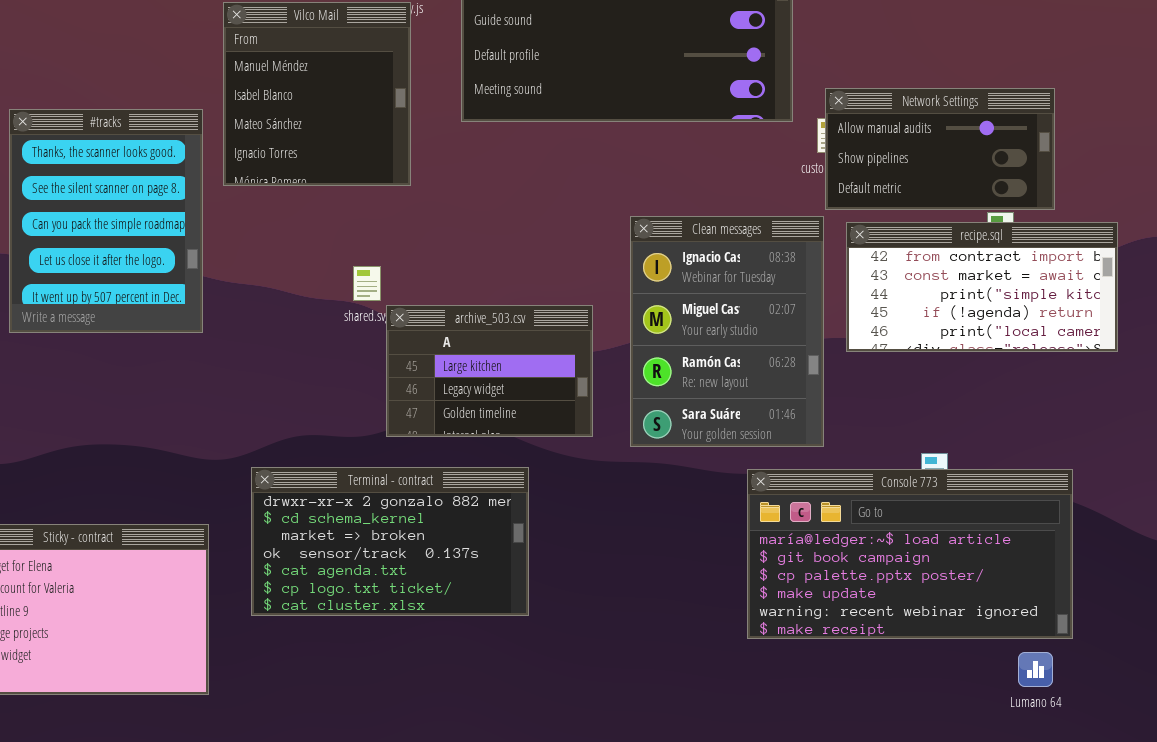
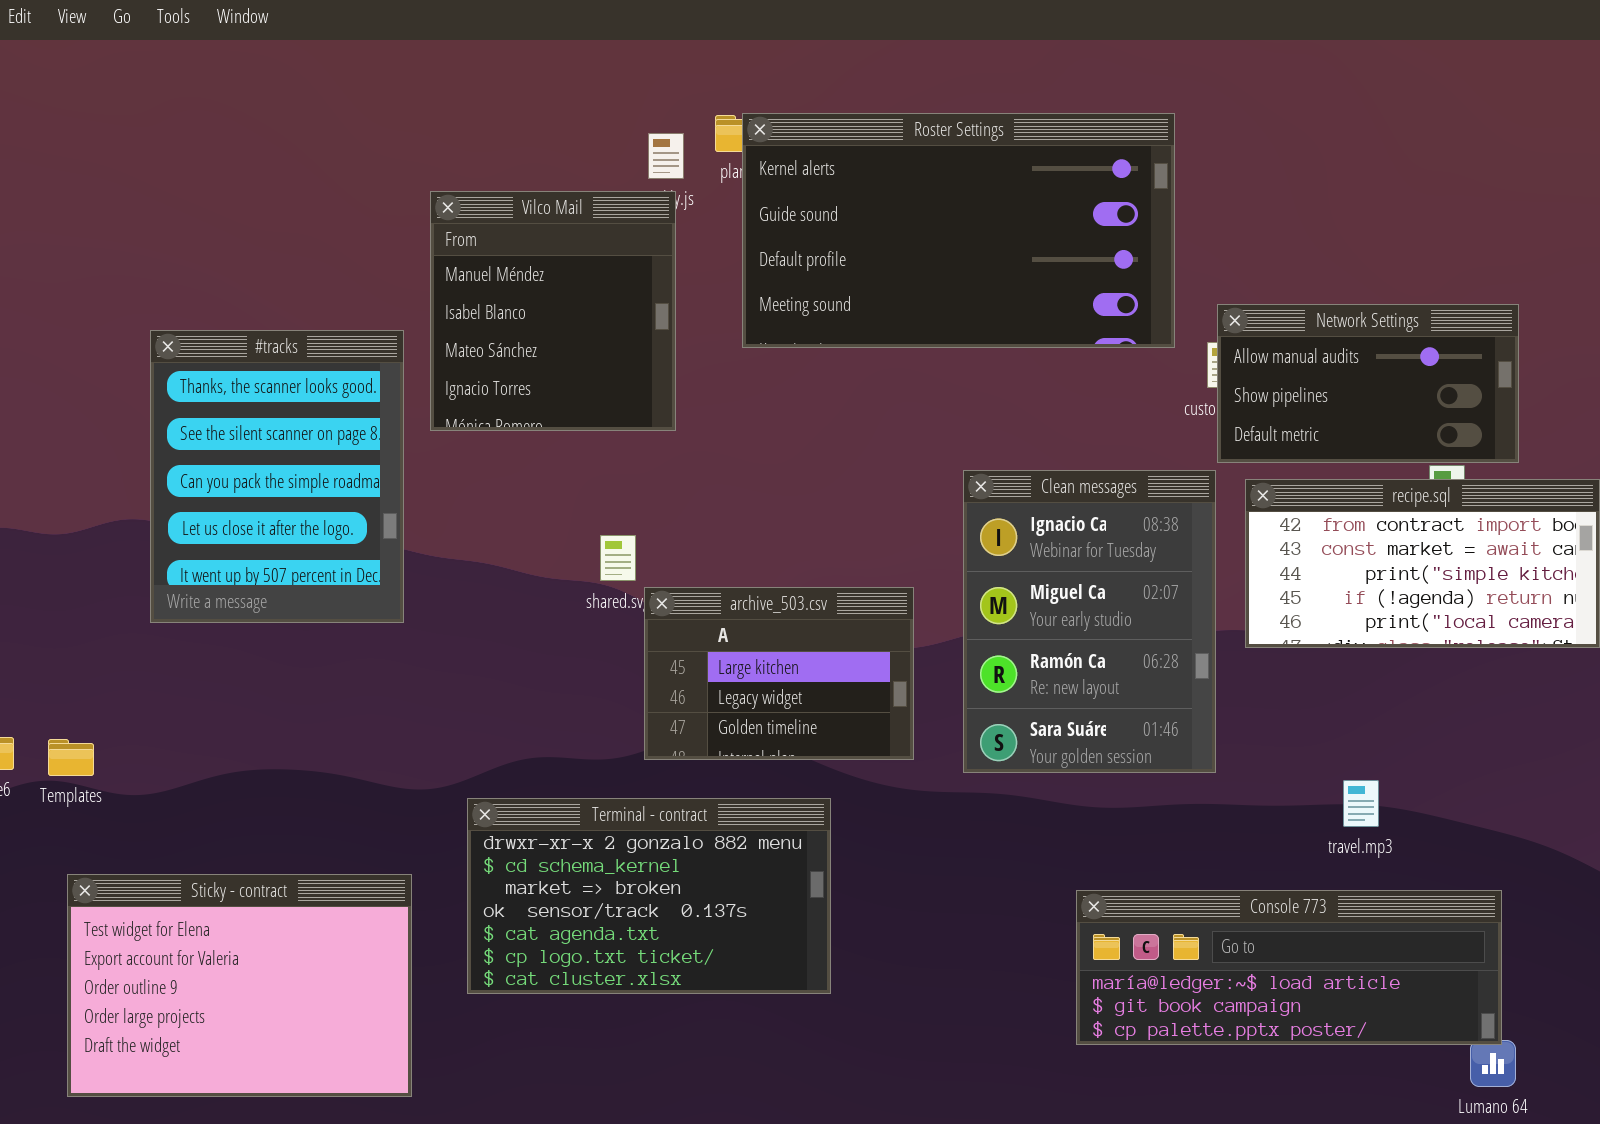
Console 773: [747,469,1073,639] -> [1076,890,1502,1045], moved, resized

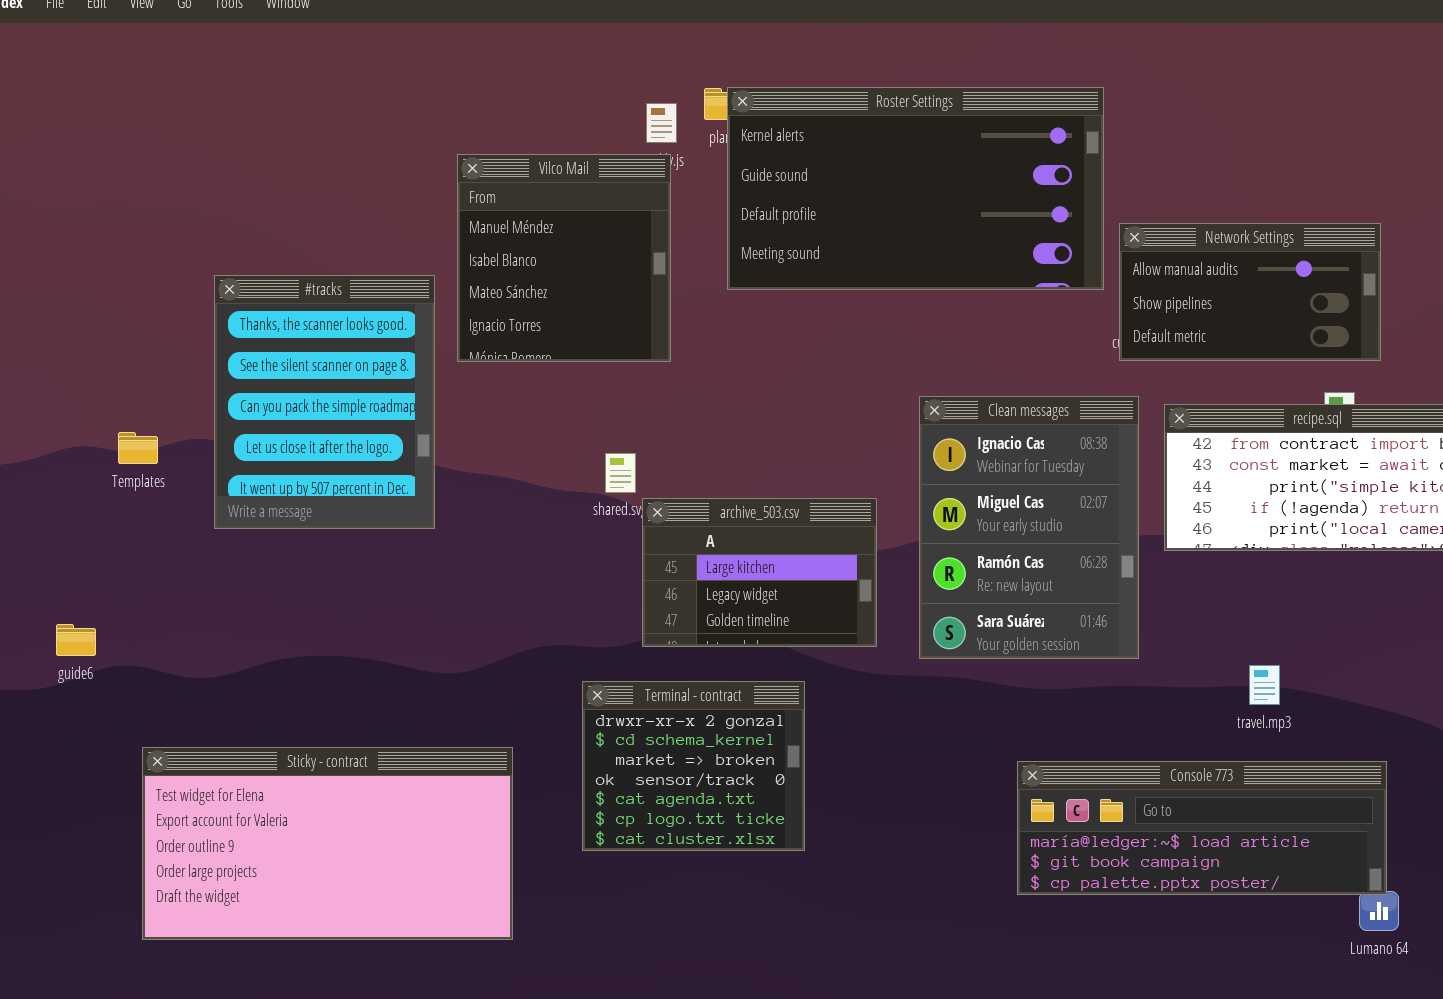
Network Settings: [1217,304,1519,463] -> [1119,223,1381,361], moved
Templates: [48,739,94,776] -> [118,432,158,464], moved
Terminal - contract: [467,798,831,994] -> [582,681,805,851], resized
Sticky - contract: [67,874,412,1097] -> [142,747,513,940], resized

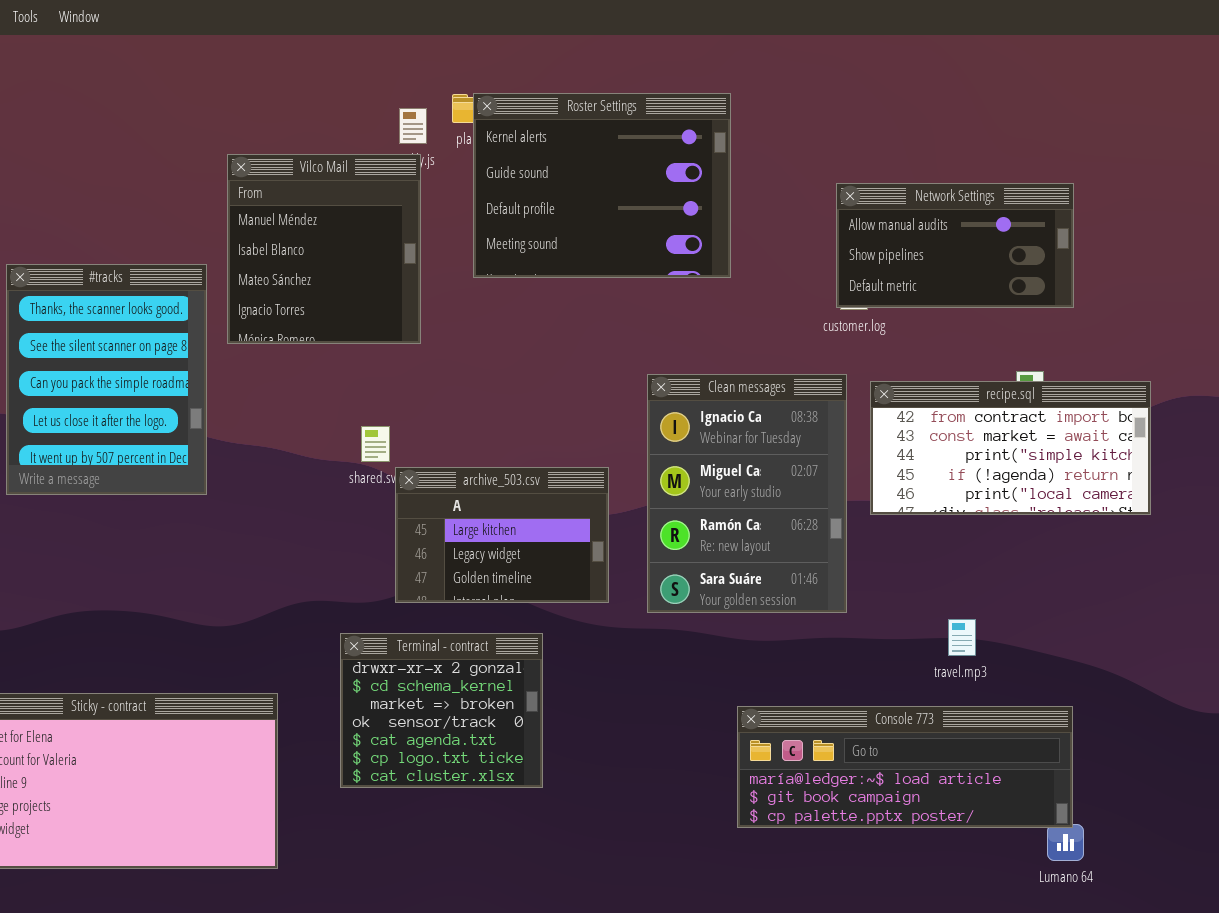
Roster Settings: [727,87,1104,290] -> [473,93,731,278], resized
Network Settings: [1119,223,1381,361] -> [836,183,1074,308], moved

